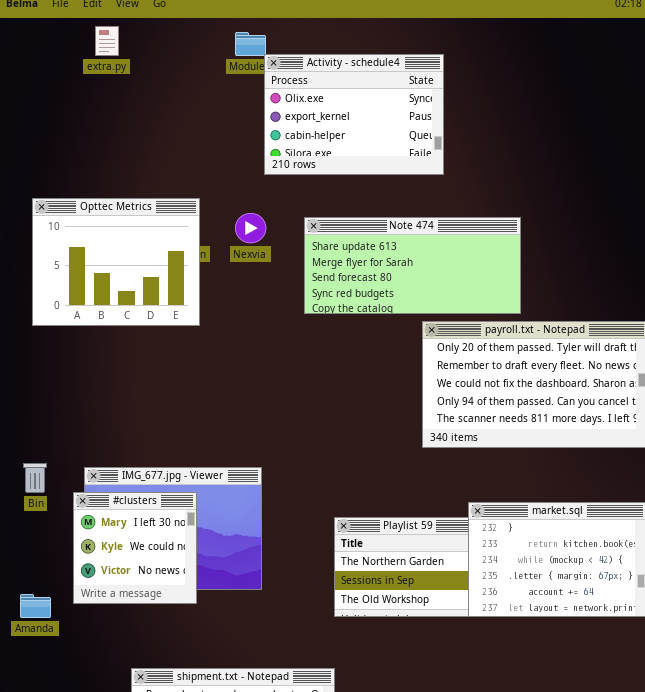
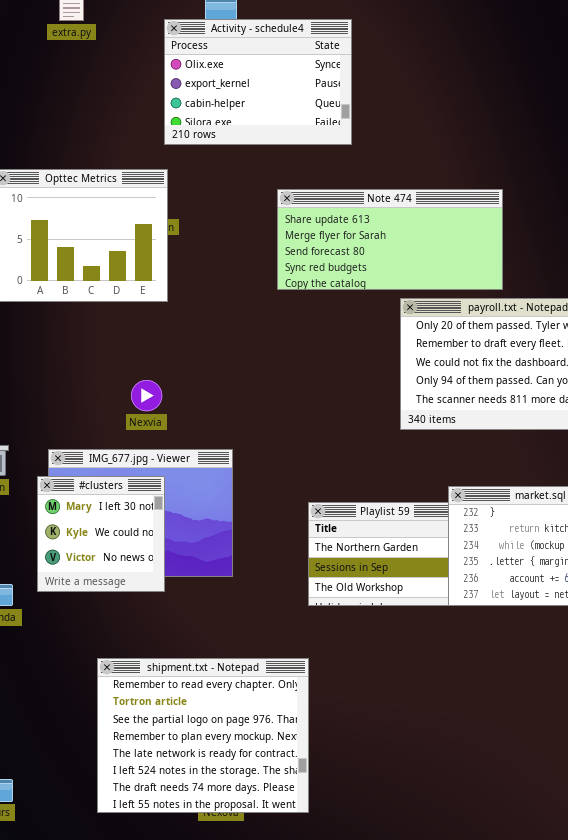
Activity - schedule4: [264,54,444,175] -> [164,19,352,145], moved
Nexvia: [235,213,266,243] -> [131,380,162,411], moved

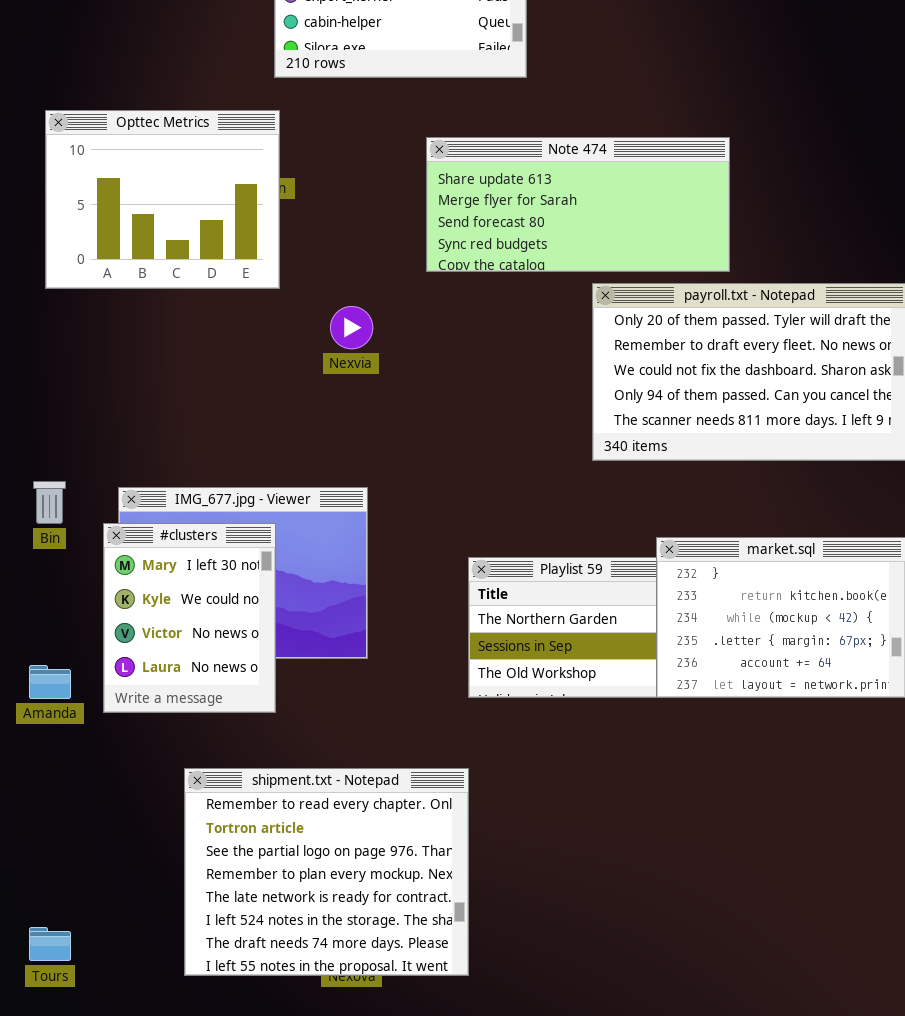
Nexvia: [131,380,162,411] -> [330,306,373,349], moved
#clusters: [37,476,165,592] -> [103,523,276,713], resized

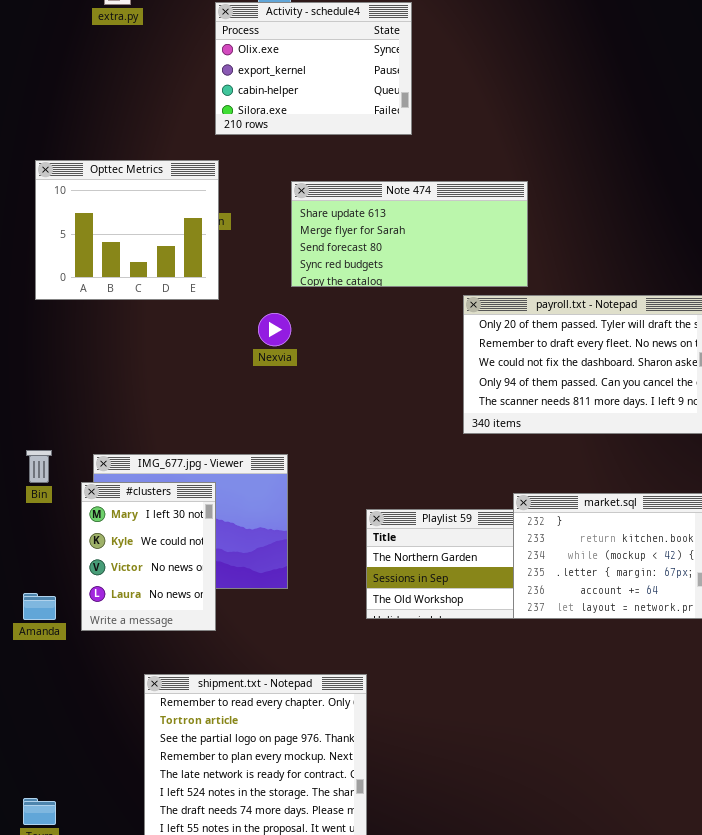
Note 474: [426,137,730,272] -> [291,181,528,287], moved

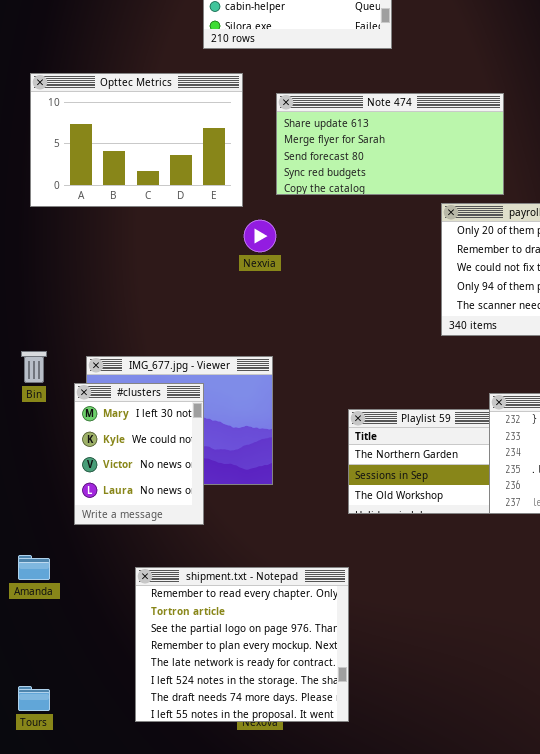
Opttec Metrics: [35,160,219,300] -> [30,73,243,207], resized
Amanda: [23,593,56,620] -> [18,555,50,580], moved

